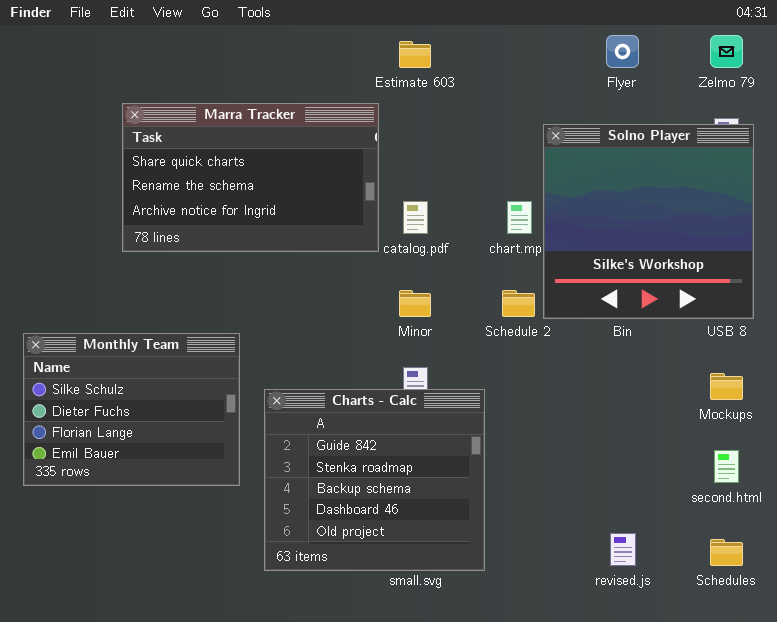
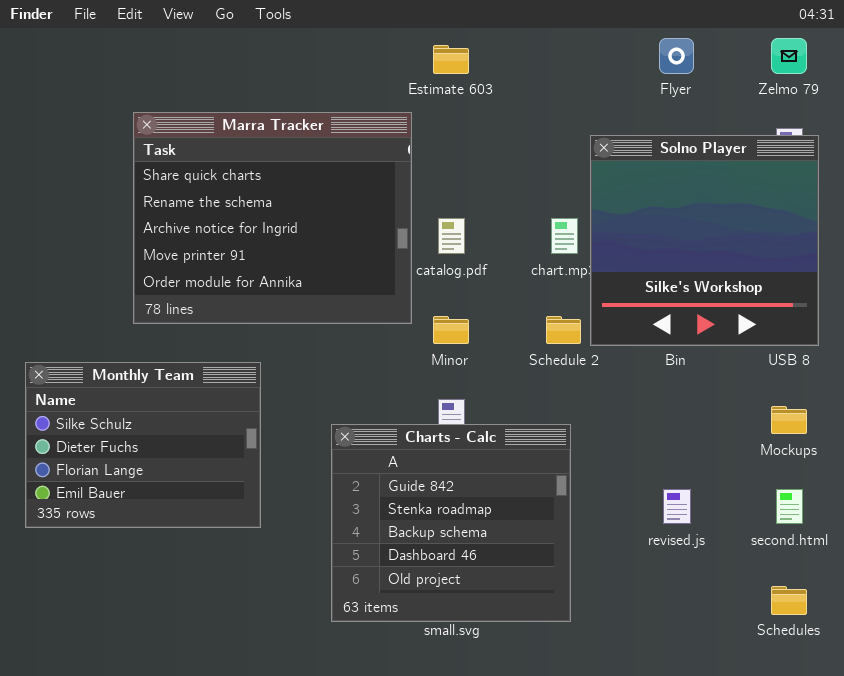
Marra Tracker: [122,103,379,252] -> [133,112,412,324], resized
Charts - Calc: [264,389,485,571] -> [331,424,571,622], moved
revised.js: [610,533,636,566] -> [663,489,691,524], moved

